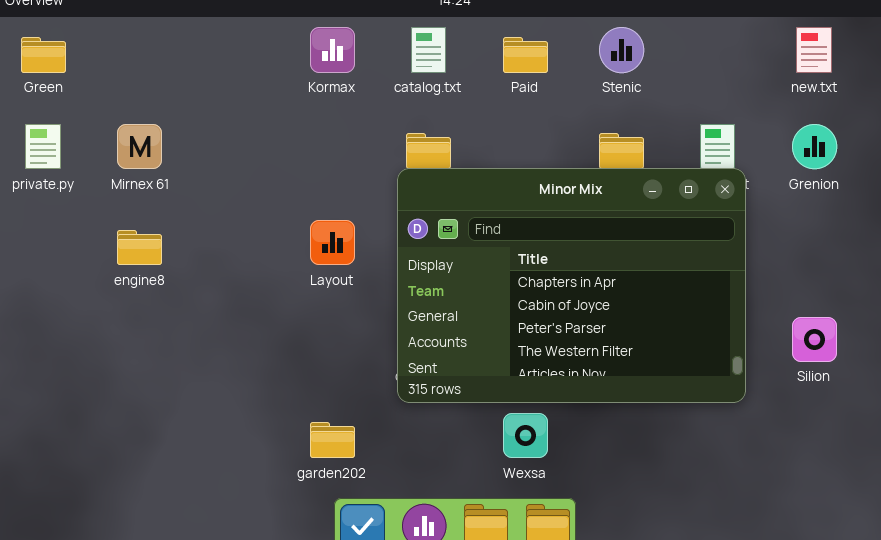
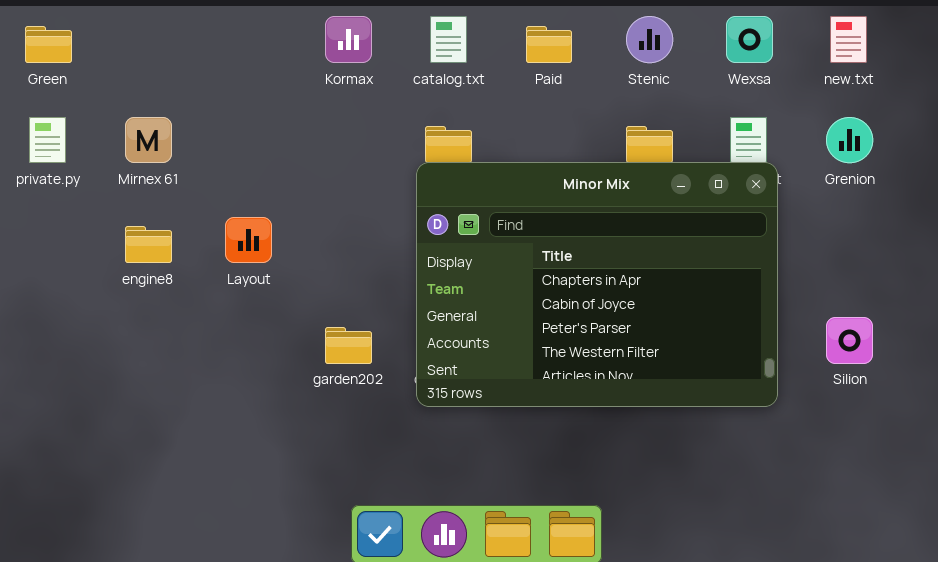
Layout: [310,220,355,265] -> [225,217,272,263], moved
Wexsa: [503,413,548,458] -> [726,16,773,63], moved
garden202: [310,422,355,458] -> [325,327,372,364], moved

